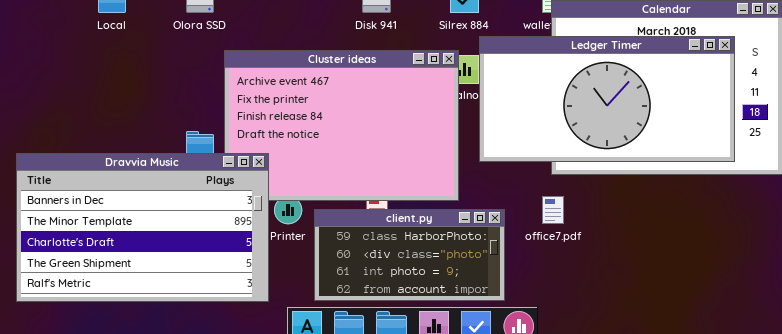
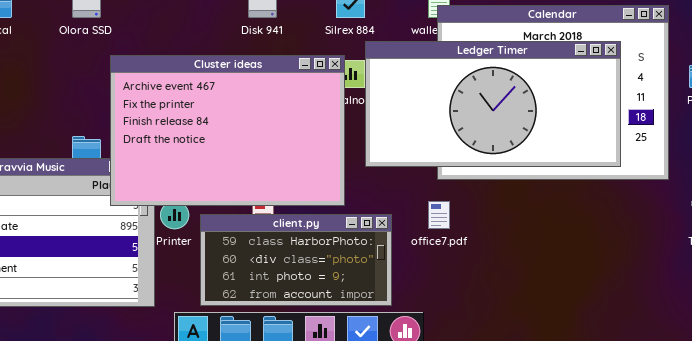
Cluster ideas: [224,50,459,201] -> [110,55,345,206], raised

